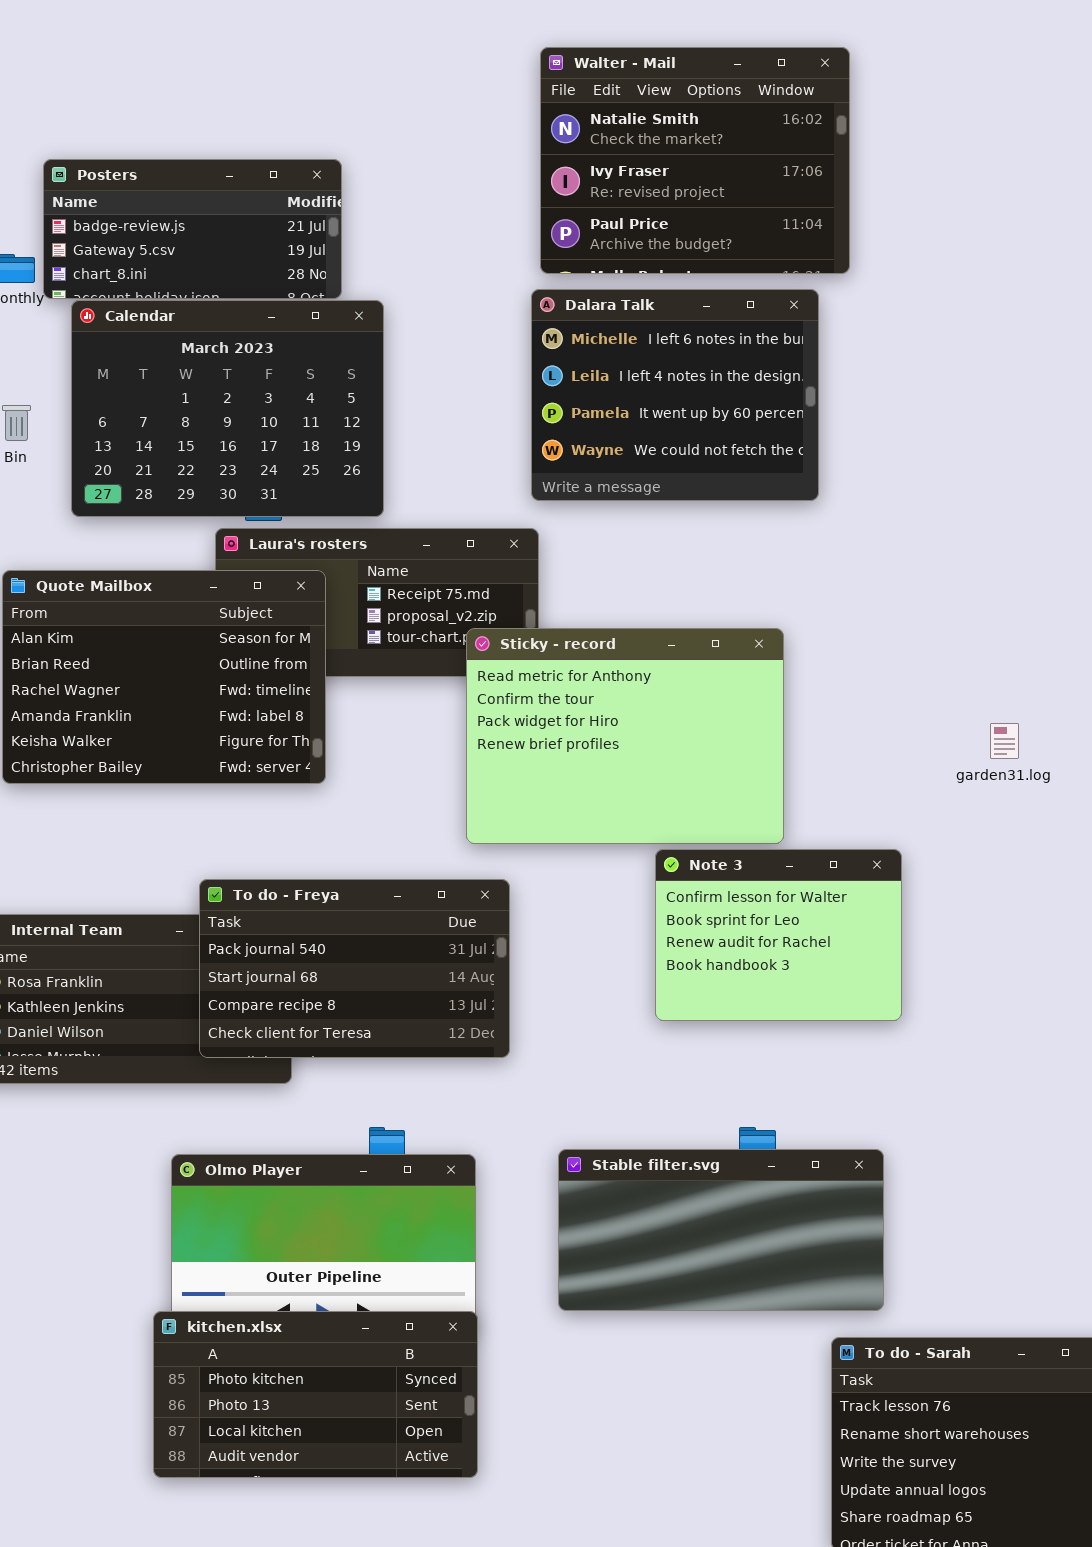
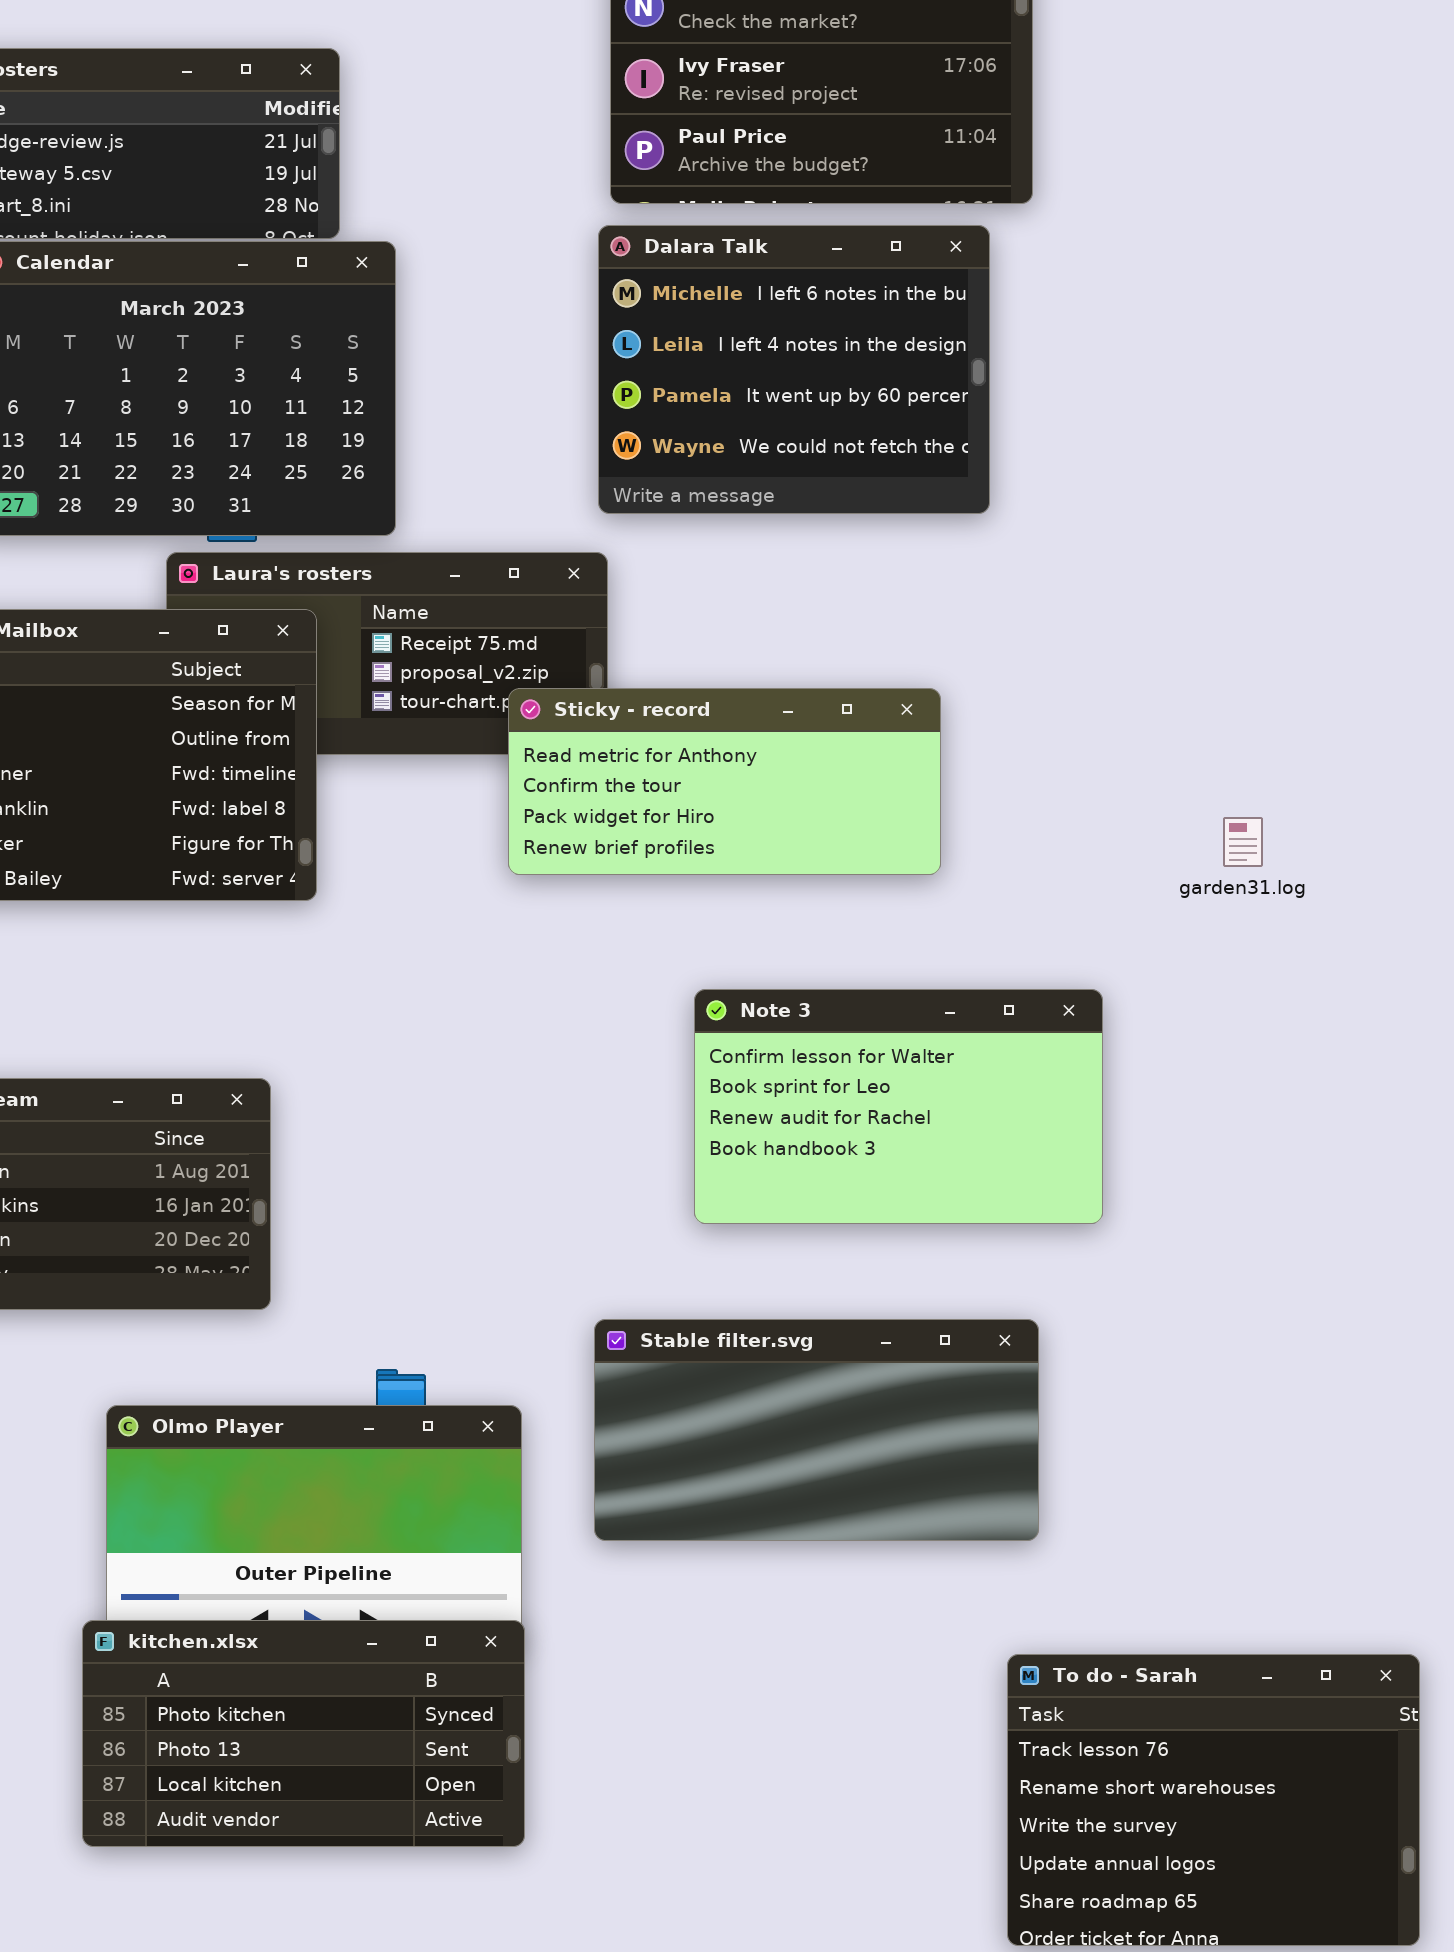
Sticky - record: [466,628,784,844] -> [508,688,941,875], resized
Note 3: [655,849,902,1021] -> [694,989,1103,1224], resized
To do - Freya: [199,879,510,1058] -> none, closed
Stable filter.svg: [558,1149,884,1311] -> [594,1319,1039,1541], moved

